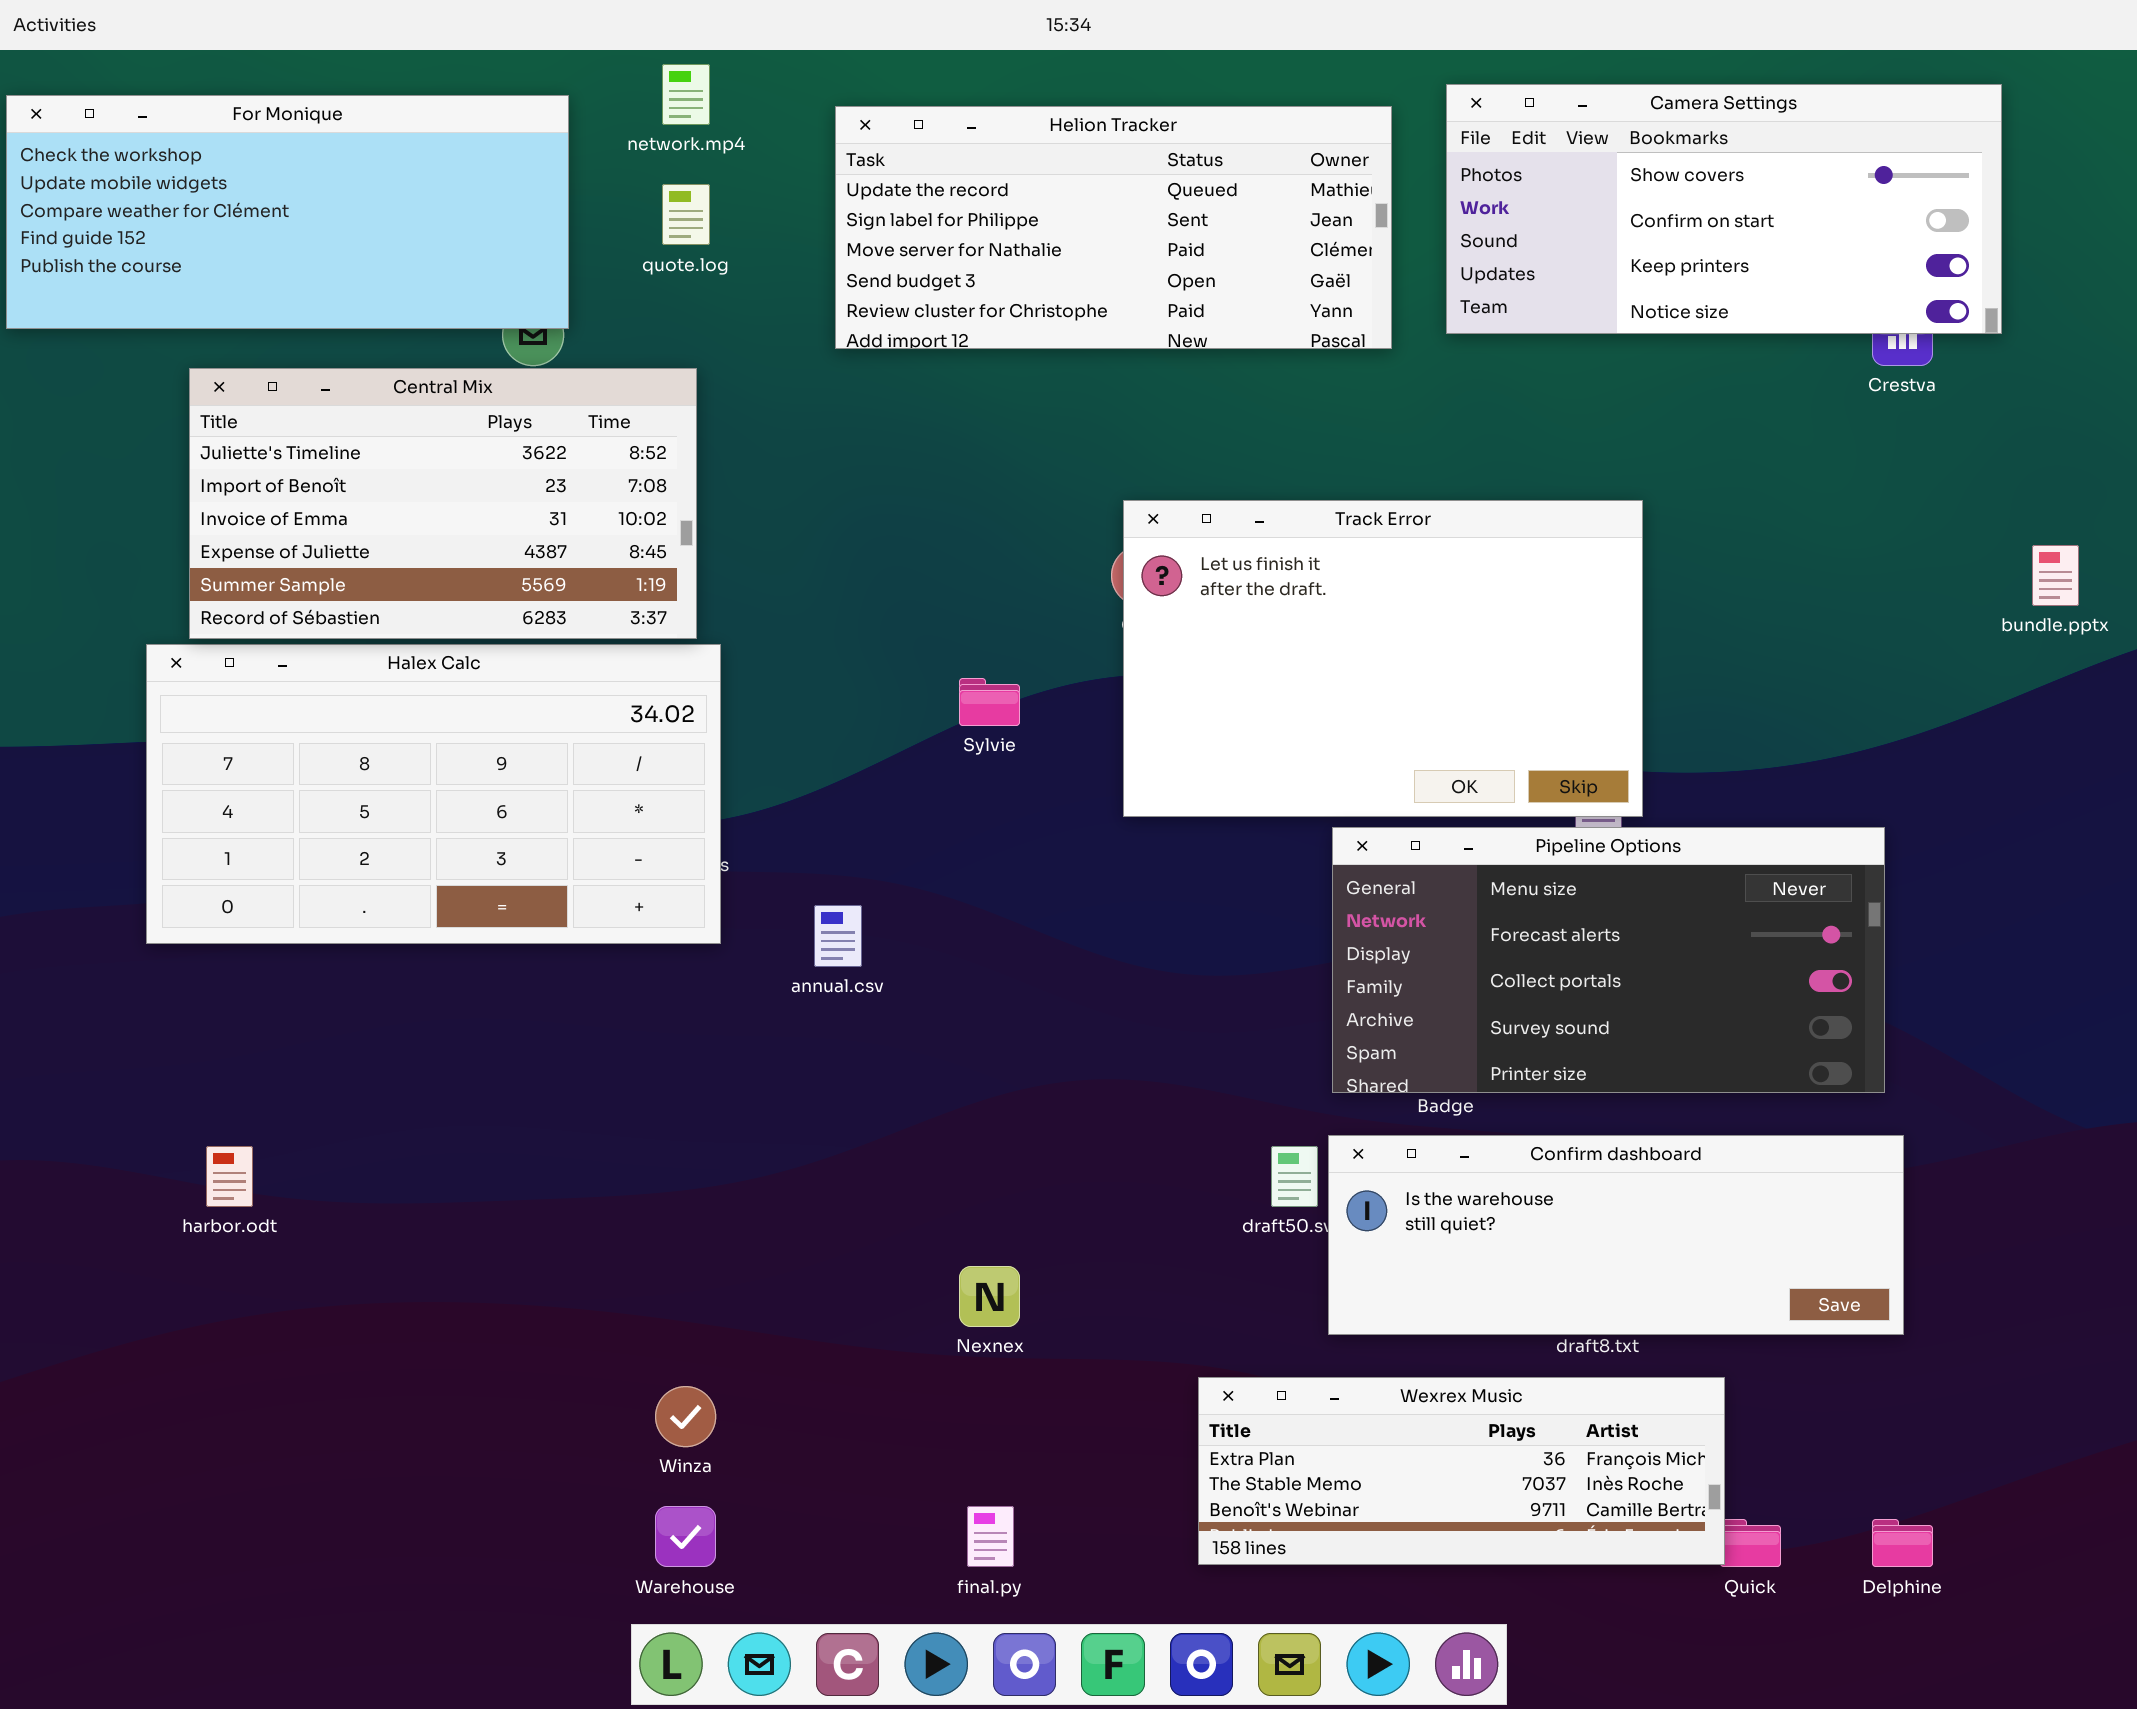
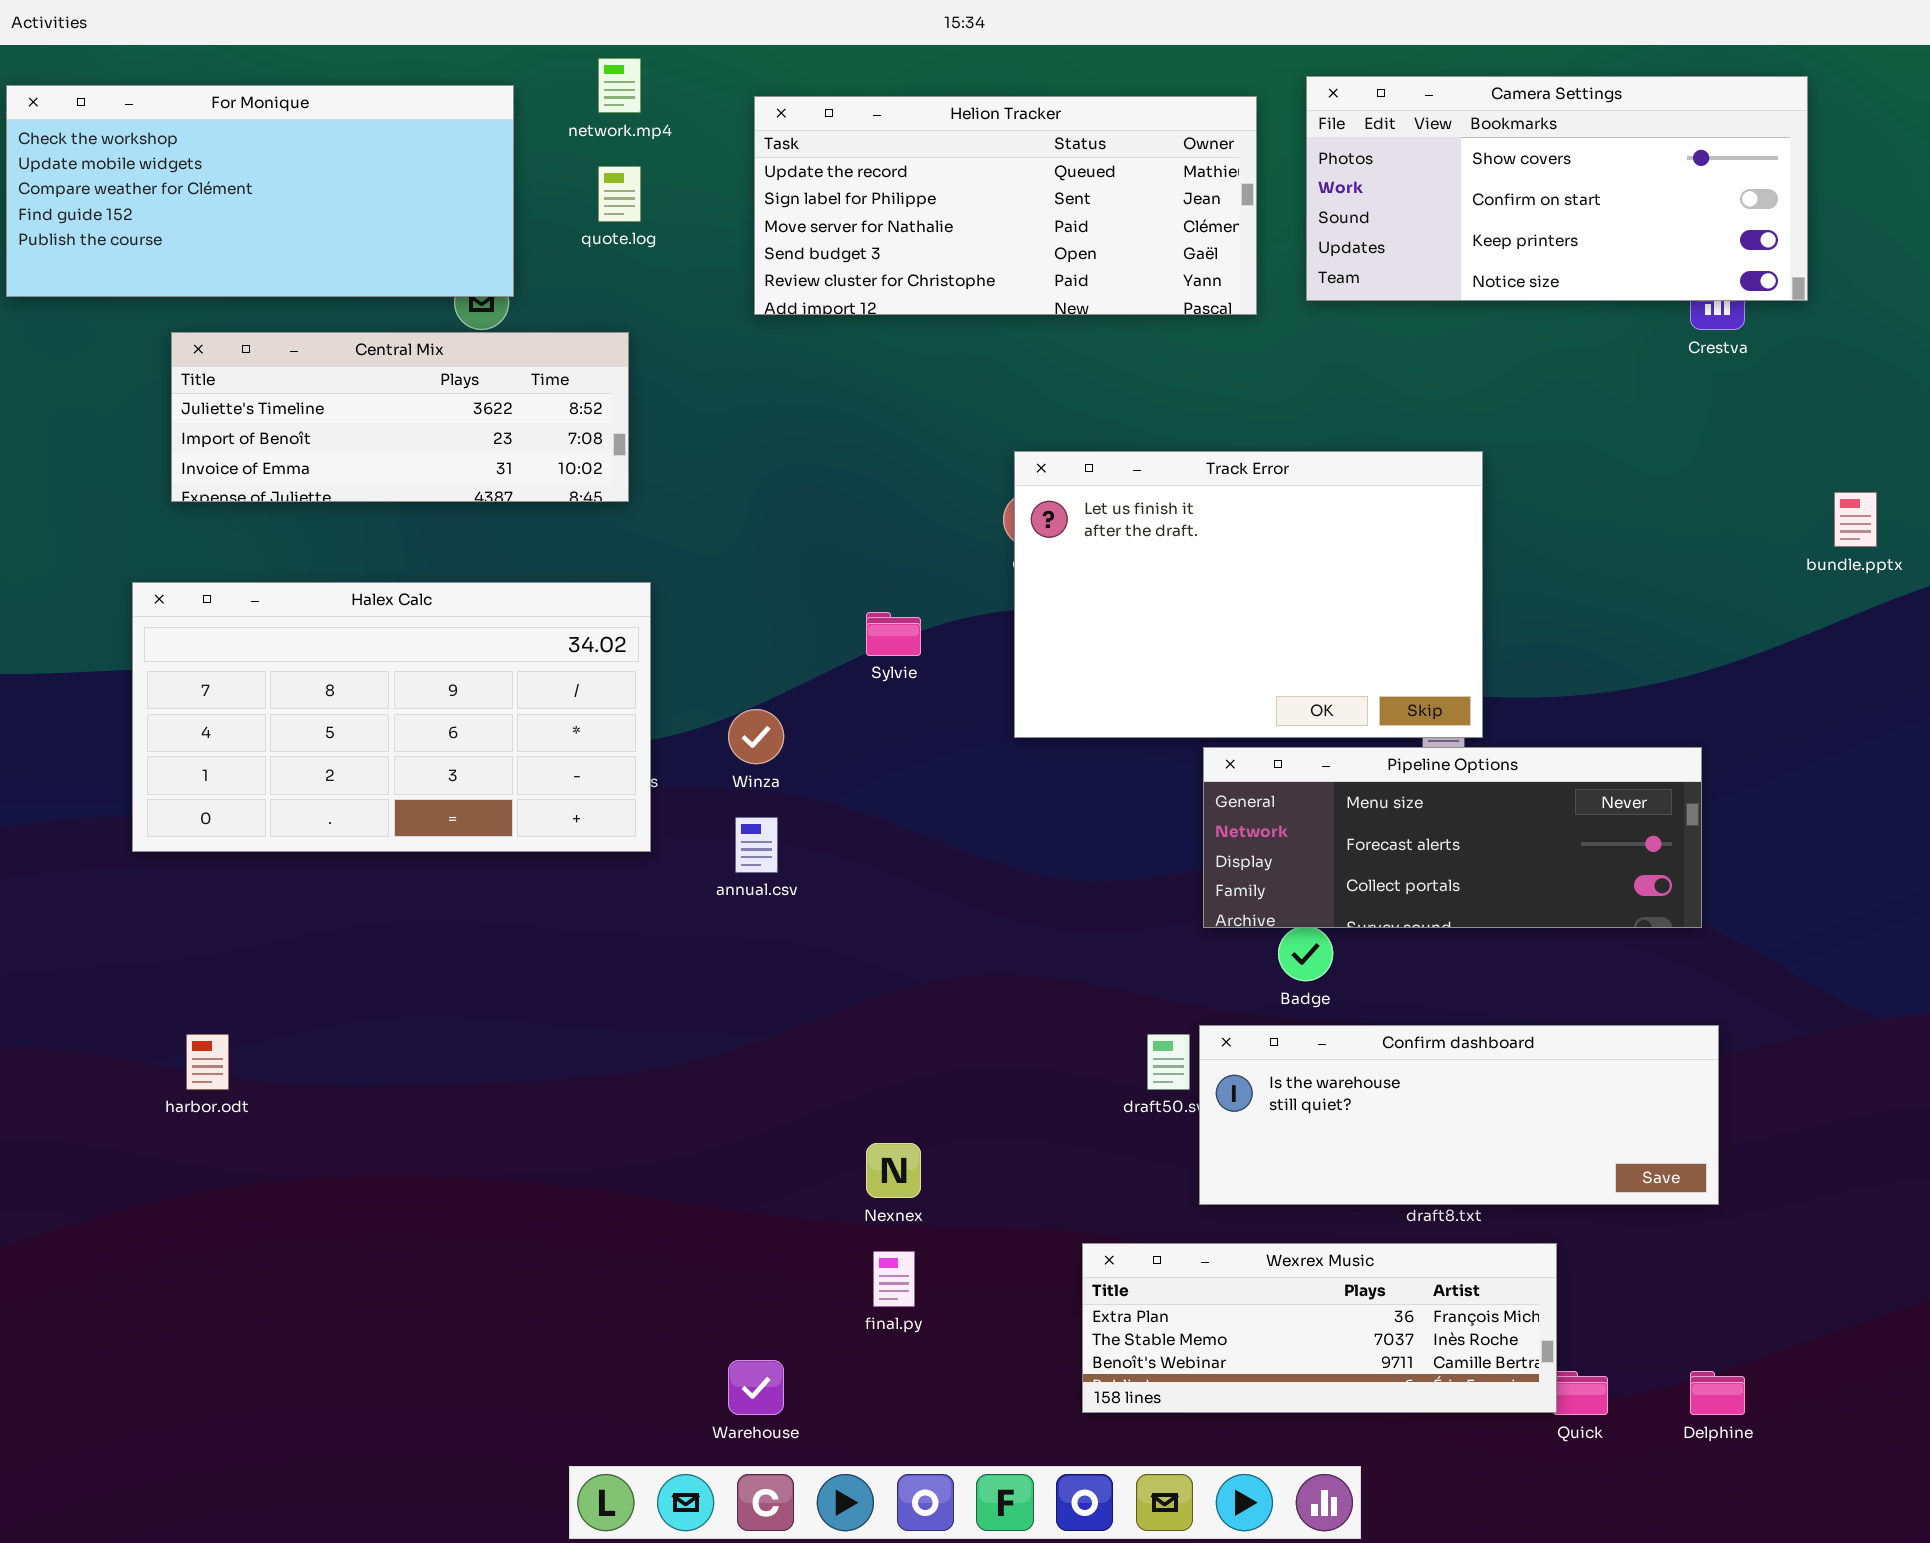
Central Mix: [189,368,697,639] -> [171,332,629,502], resized
Pipeline Options: [1332,827,1885,1093] -> [1203,747,1702,928], resized
Winza: [655,1386,716,1447] -> [728,709,784,764], moved
Warehouse: [655,1506,716,1567] -> [728,1360,784,1415], moved
final.py: [967,1506,1014,1567] -> [873,1251,915,1307], moved

